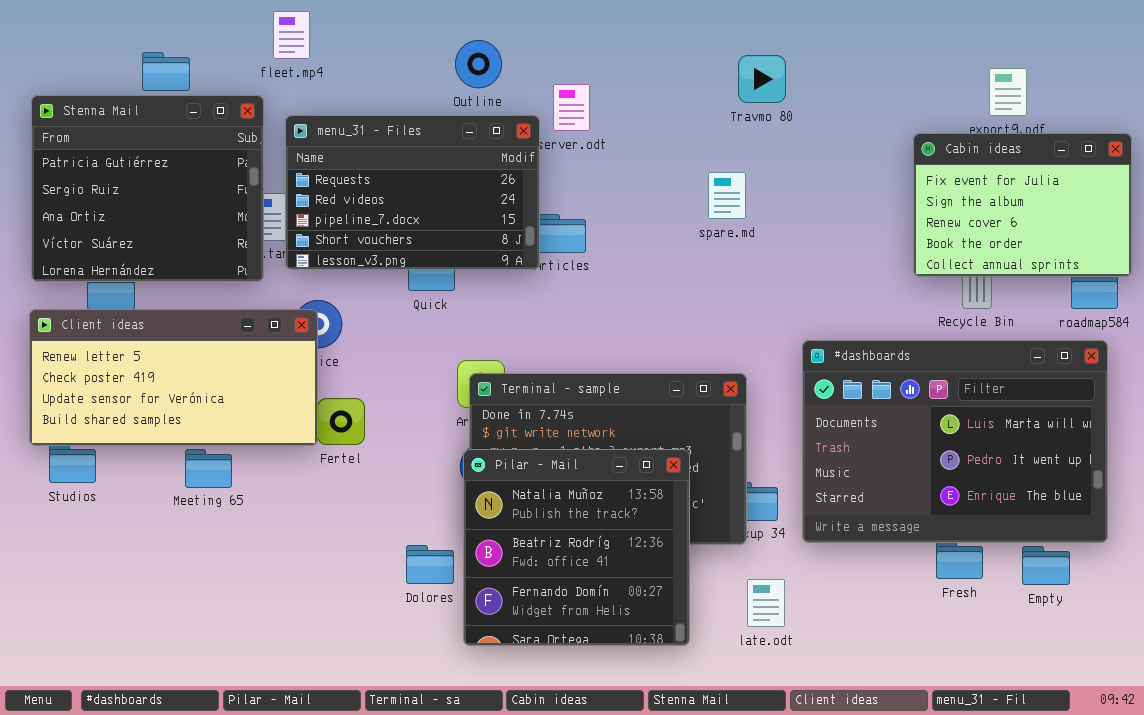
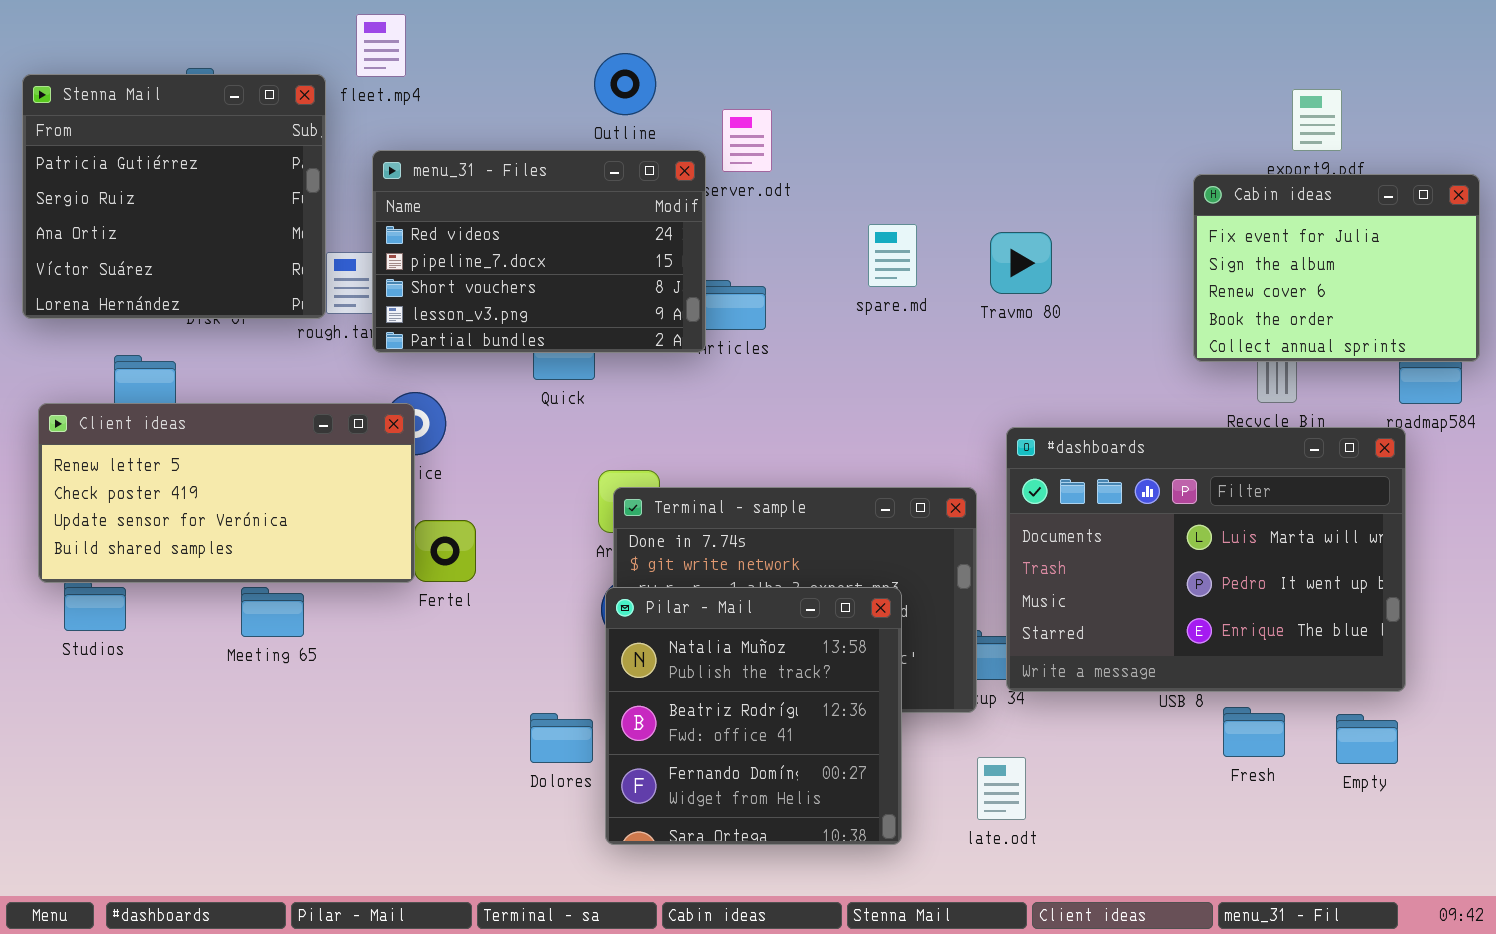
Travmo 80: [738,55,786,103] -> [990,232,1052,294], moved
Stenna Mail: [31,95,264,282] -> [22,74,326,319], moved
menu_31 - Files: [285,115,540,270] -> [372,150,706,353], scrolled down 1 row
spare.md: [708,172,746,219] -> [868,224,917,287], moved
#dashboards: [802,340,1108,543] -> [1006,427,1406,692], moved

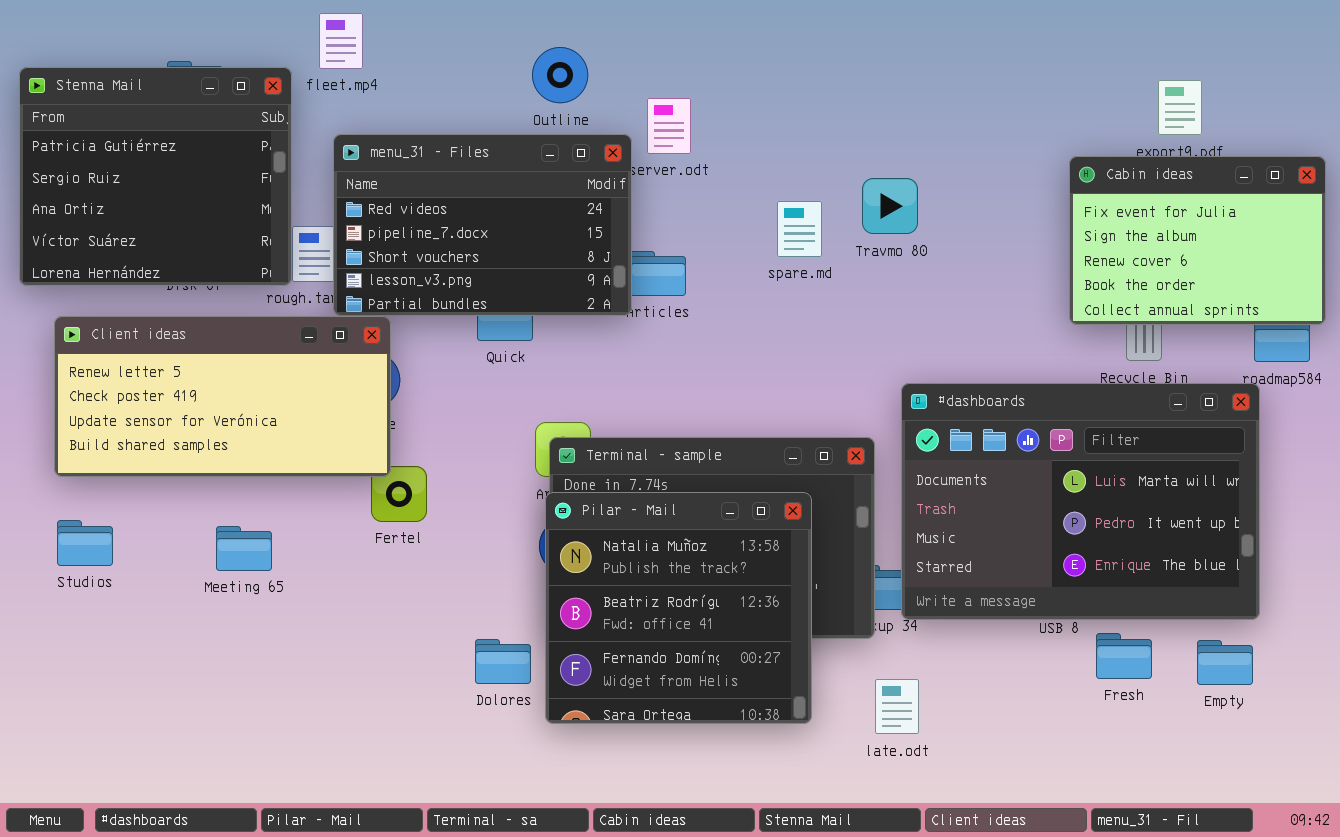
Travmo 80: [990,232,1052,294] -> [862,178,918,234], moved
Client ideas: [38,403,415,583] -> [54,316,391,477], moved
Pilar - Mail: [605,587,902,845] -> [545,492,812,724], moved

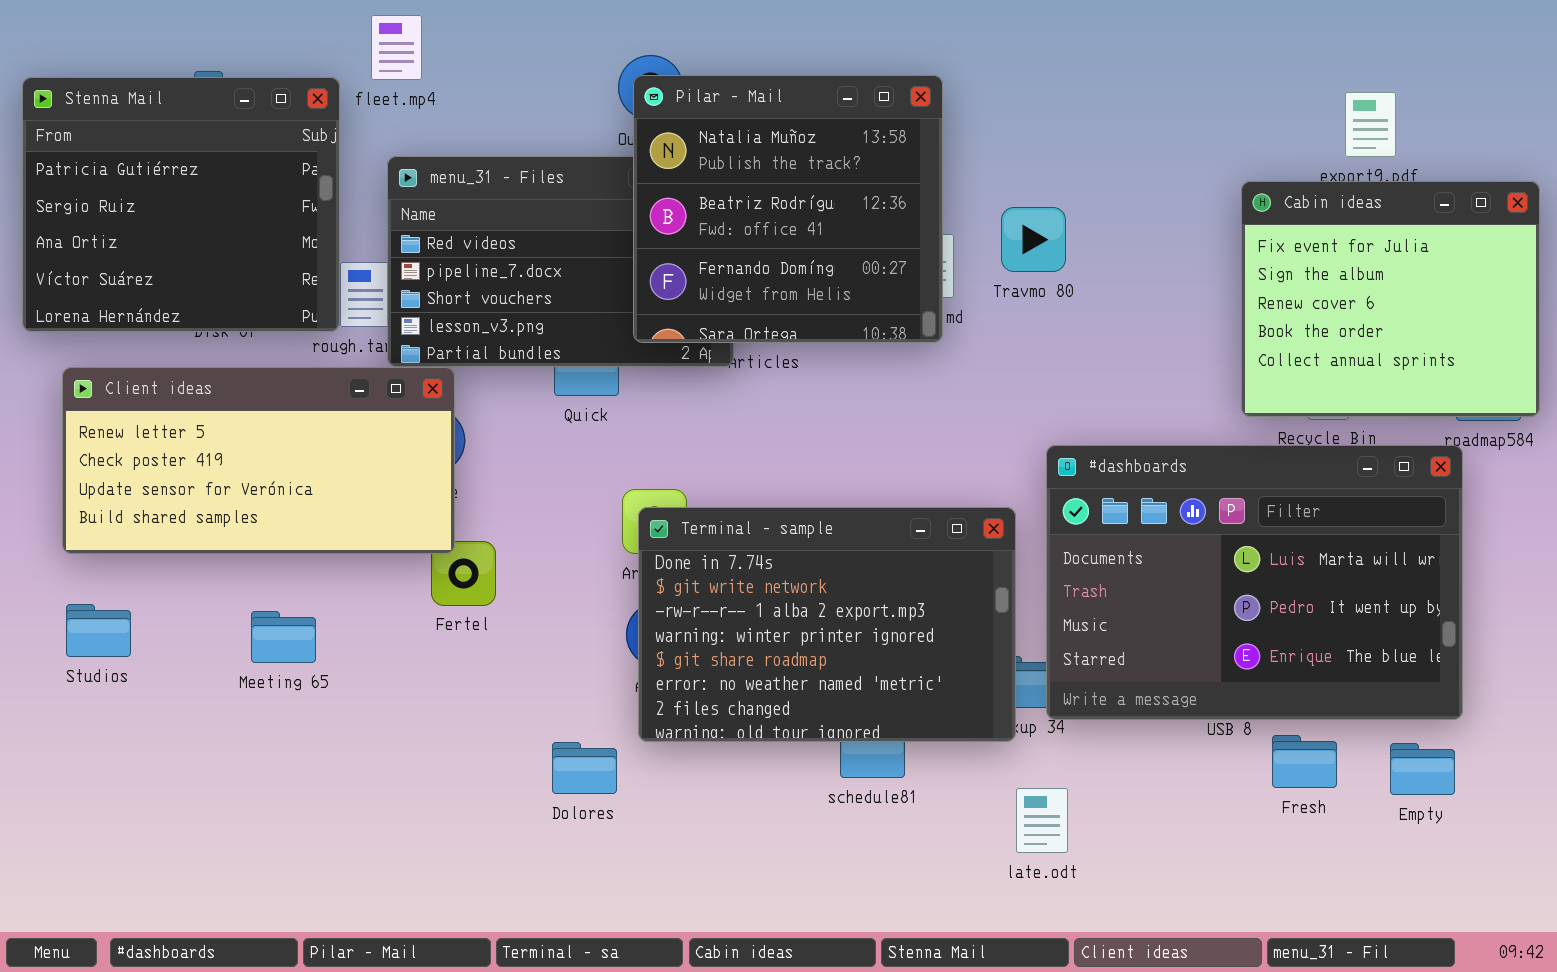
Cabin ideas: [1069,156,1326,325] -> [1241,181,1540,417], resized
Pilar - Mail: [545,492,812,724] -> [633,75,943,343], moved

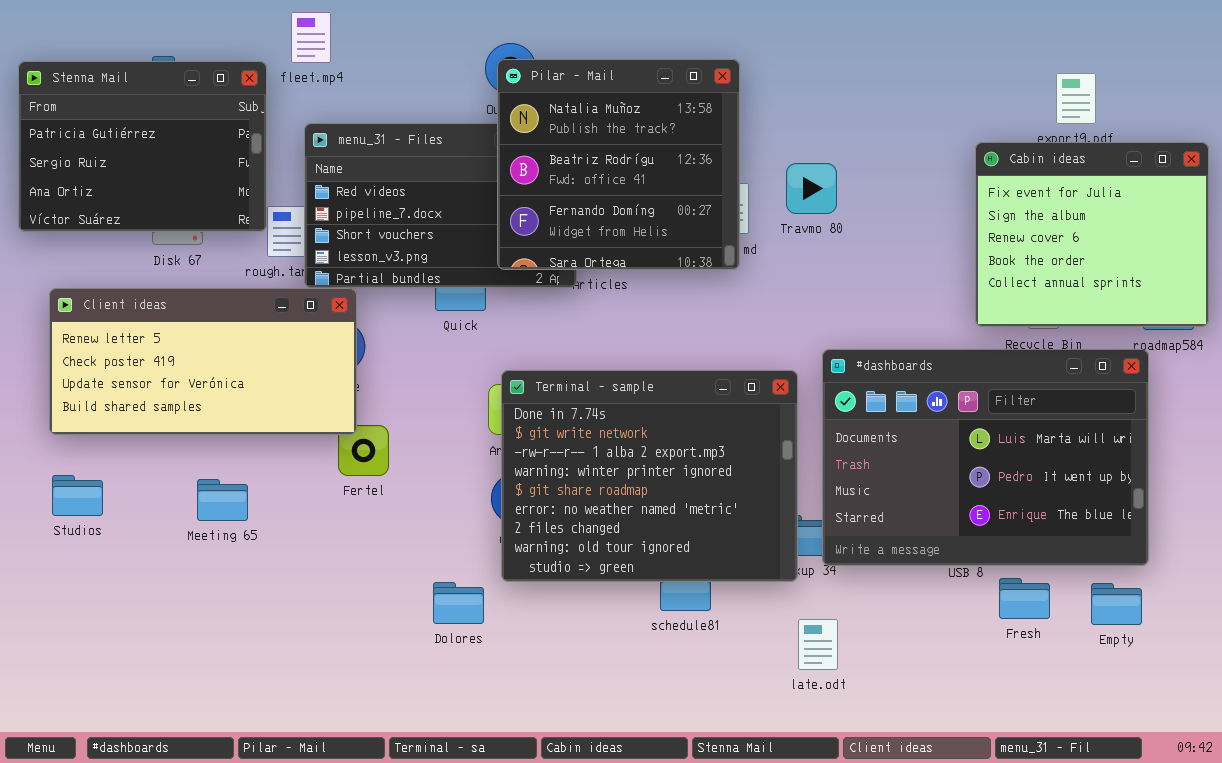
Stenna Mail: [22,77,340,332] -> [18,61,267,232], resized
Terminal - sample: [638,507,1016,742] -> [501,370,798,582], resized

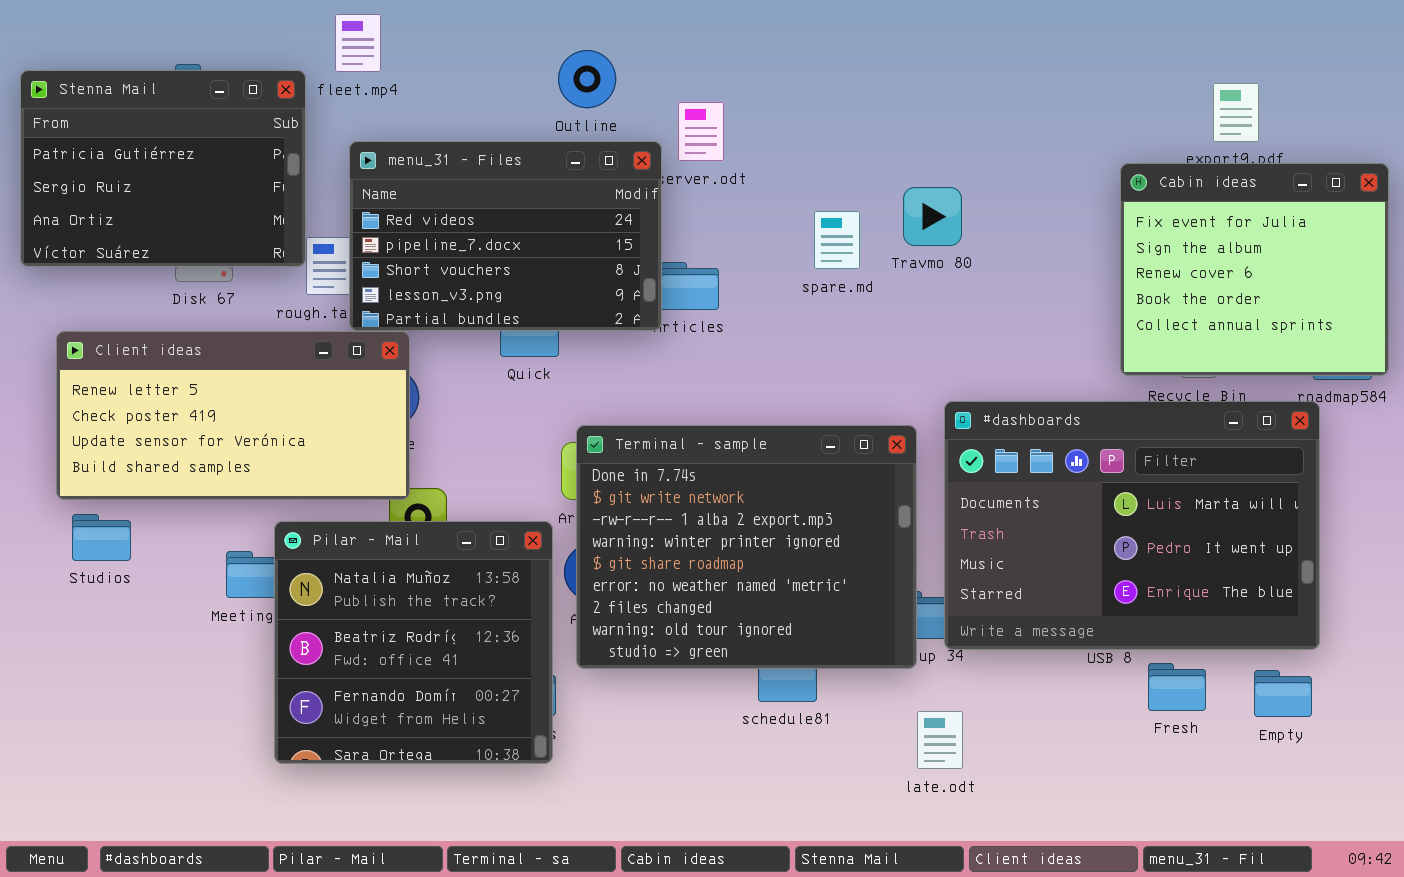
Pilar - Mail: [497,59,740,270] -> [274,521,553,764], moved
Studios: [52,475,103,516] -> [72,514,131,561], moved

